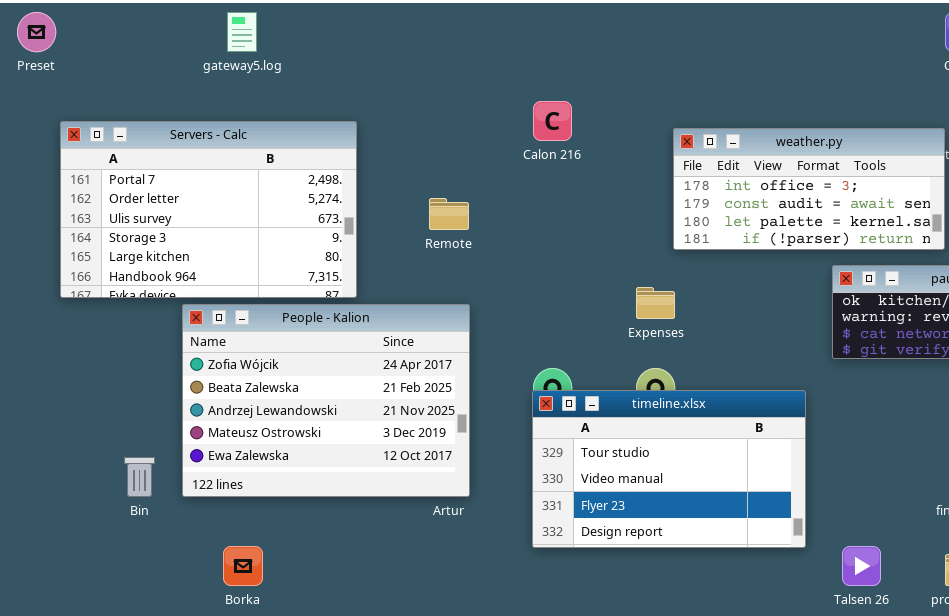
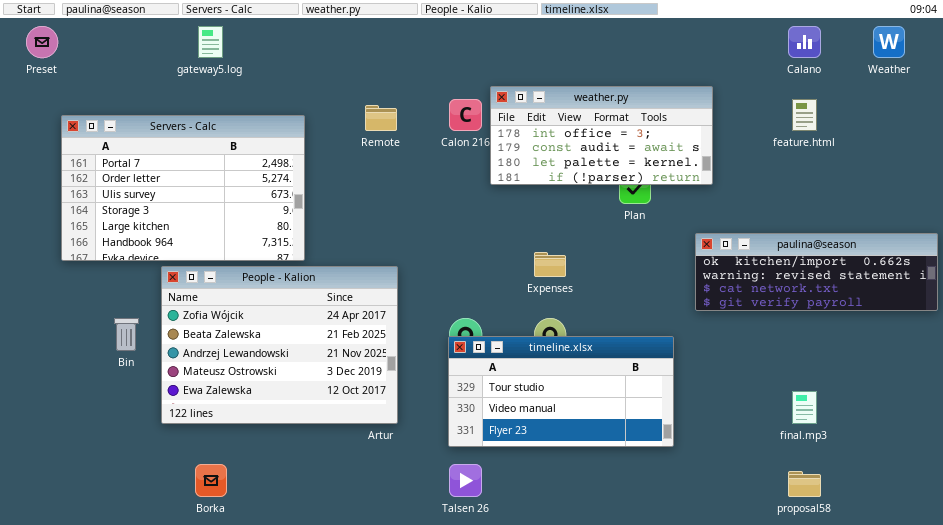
weather.py: [673,128,945,250] -> [490,86,713,185], moved
Remote: [429,198,469,230] -> [365,105,397,131], moved
timeline.xlsx: [532,390,806,548] -> [448,336,674,447], resized
Bin: [124,457,155,497] -> [114,318,139,351], moved
Talsen 26: [842,546,881,586] -> [449,464,482,497], moved

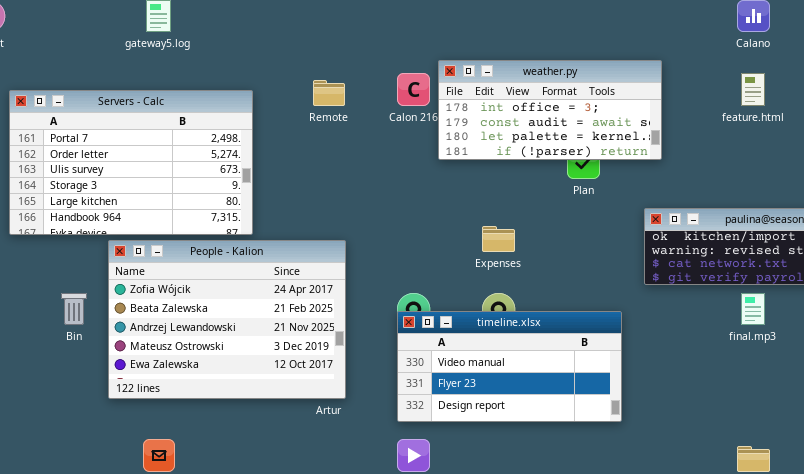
timeline.xlsx: [448,336,674,447] -> [397,311,622,422], scrolled down 1 row
final.mp3: [792,391,817,424] -> [741,293,765,325], moved

